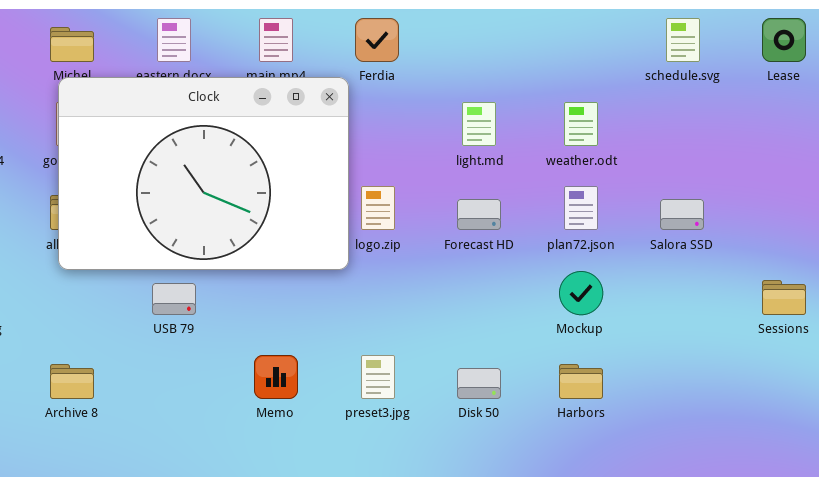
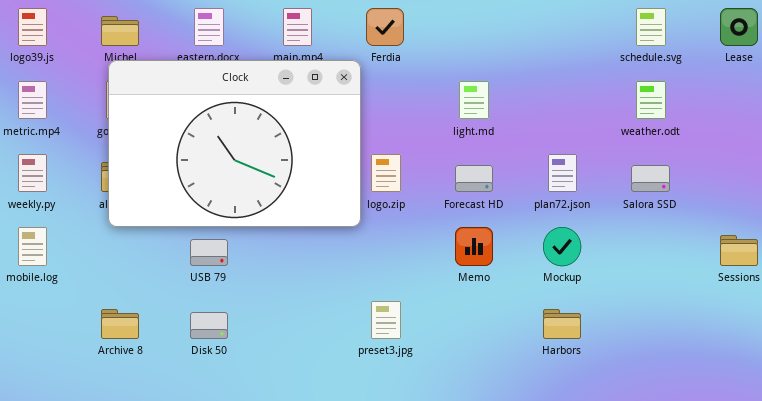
weather.odt: [564,102,598,146] -> [636,81,666,119], moved
Memo: [254,355,298,399] -> [455,227,493,266], moved
Disk 50: [457,368,501,399] -> [190,312,228,339], moved

